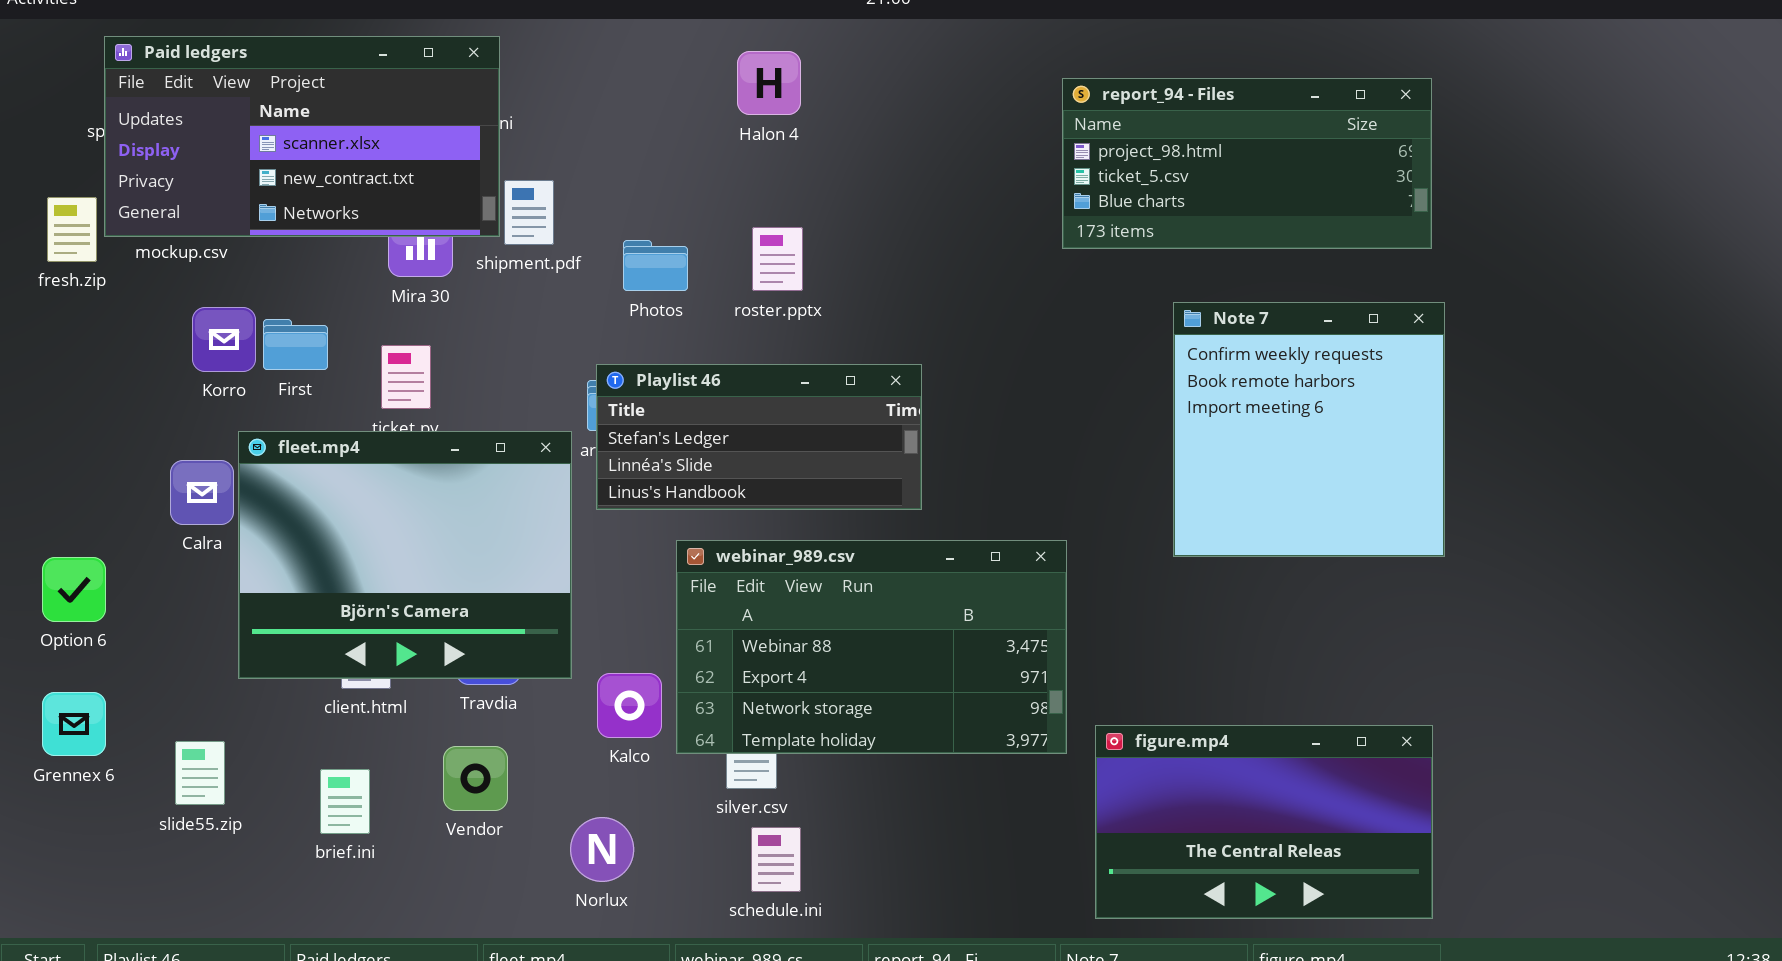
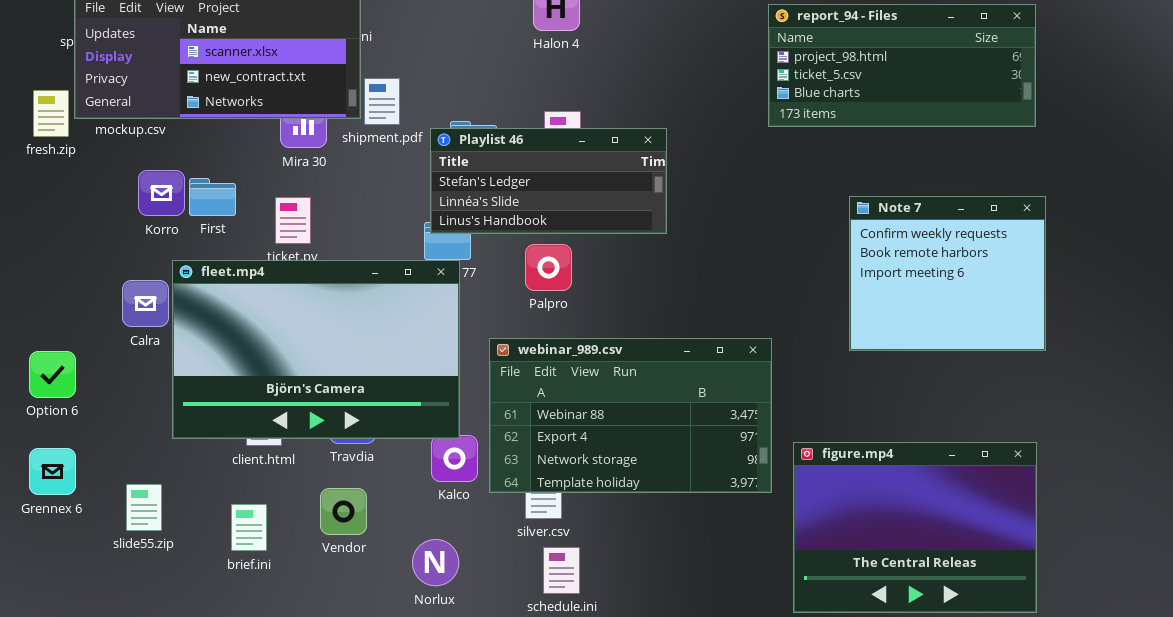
Note 7: [1173,302,1445,557] -> [849,196,1046,351], resized
Playlist 46: [596,364,922,510] -> [430,128,667,234], moved
fleet.mp4: [238,431,572,679] -> [172,260,460,439], resized
figure.mp4: [1095,725,1433,919] -> [793,442,1037,613], resized

